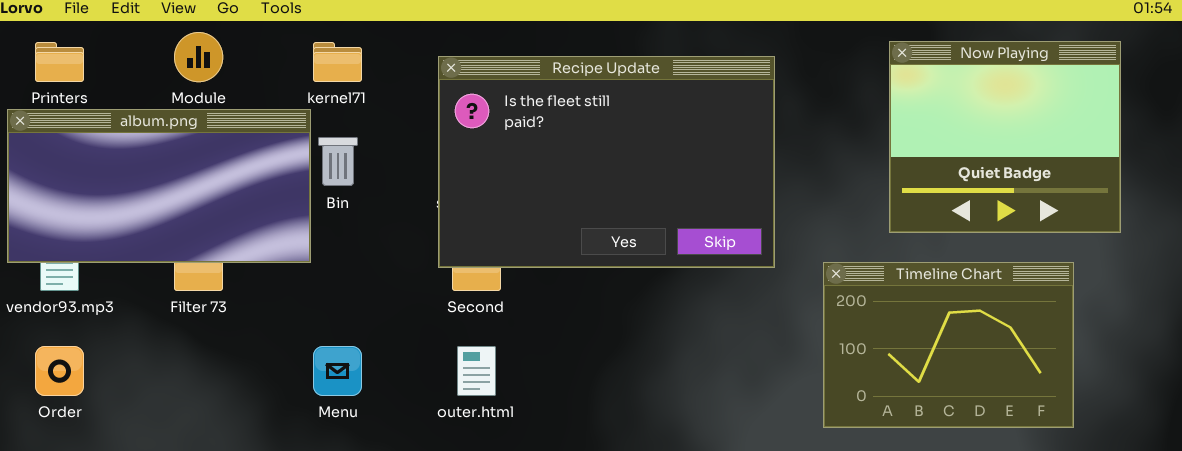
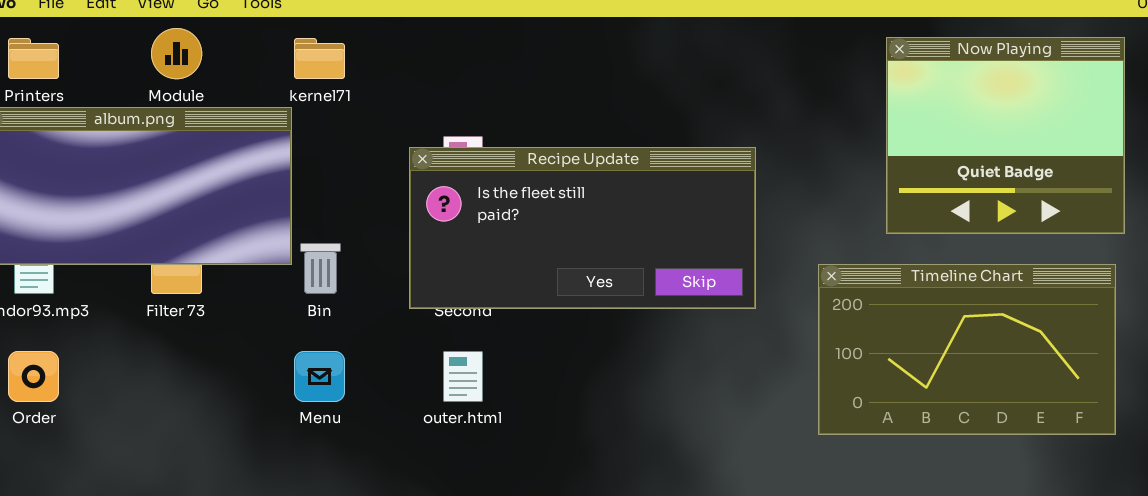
Recipe Update: [438,56,775,268] -> [409,147,756,309], moved, resized
Bin: [318,137,358,186] -> [300,243,341,294], moved
Timeline Chart: [823,262,1074,428] -> [818,264,1116,435], resized

